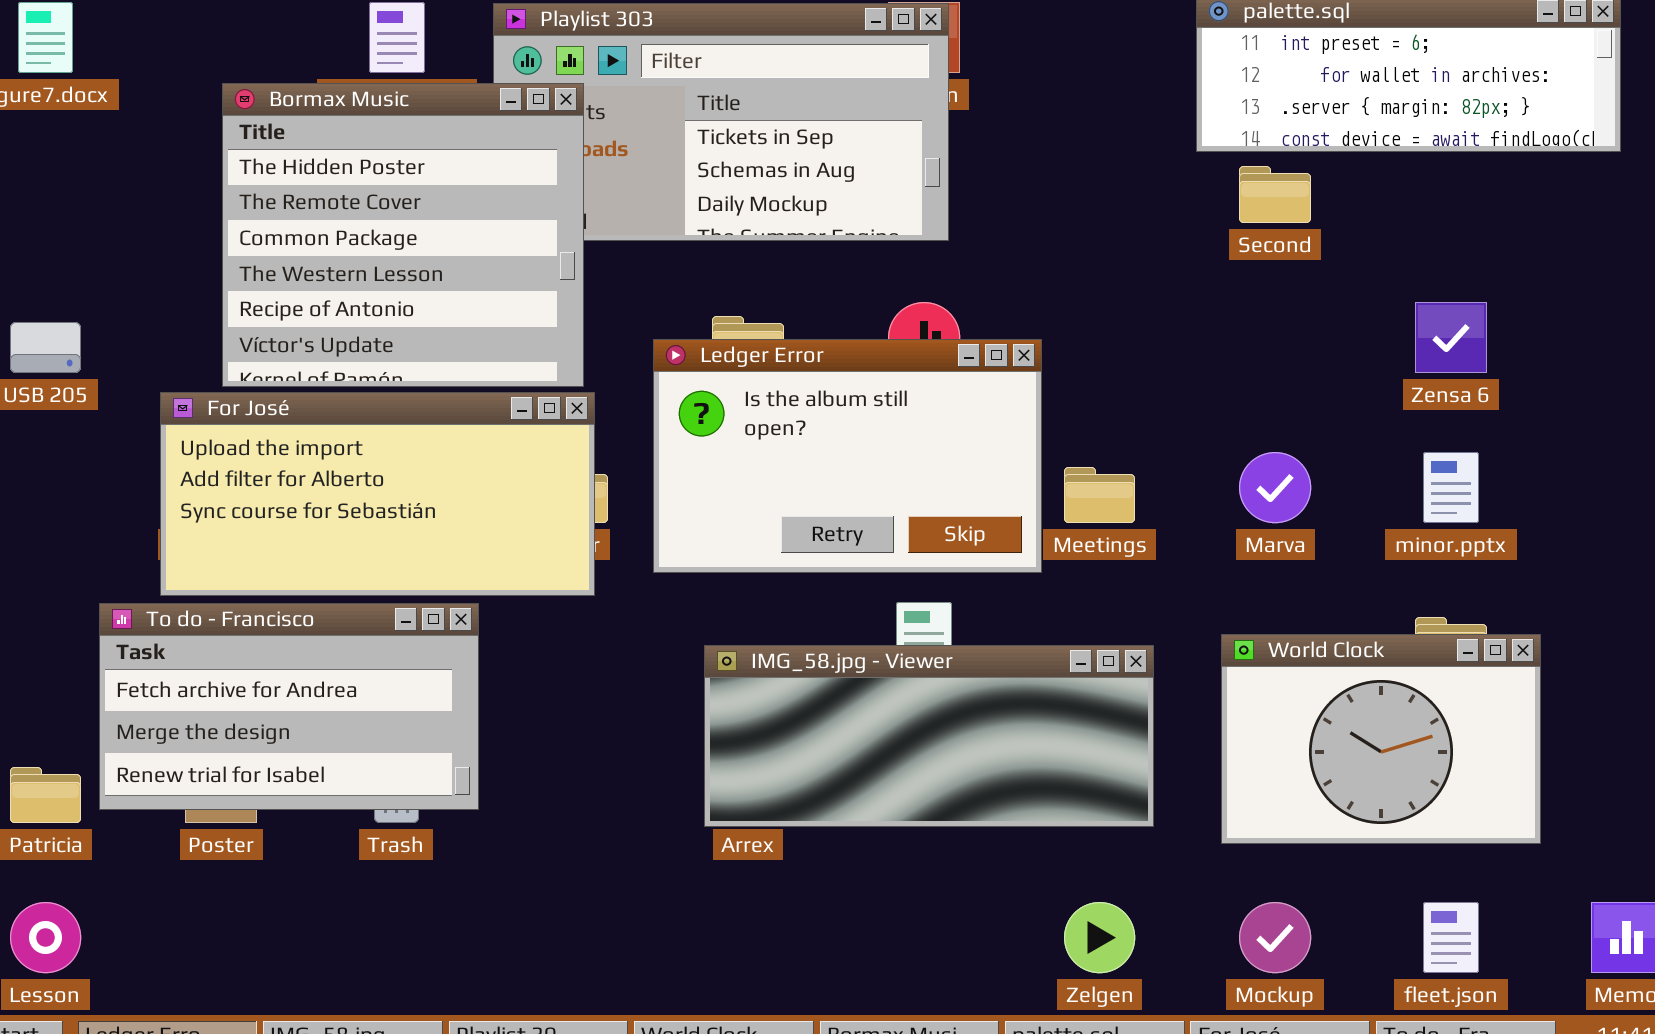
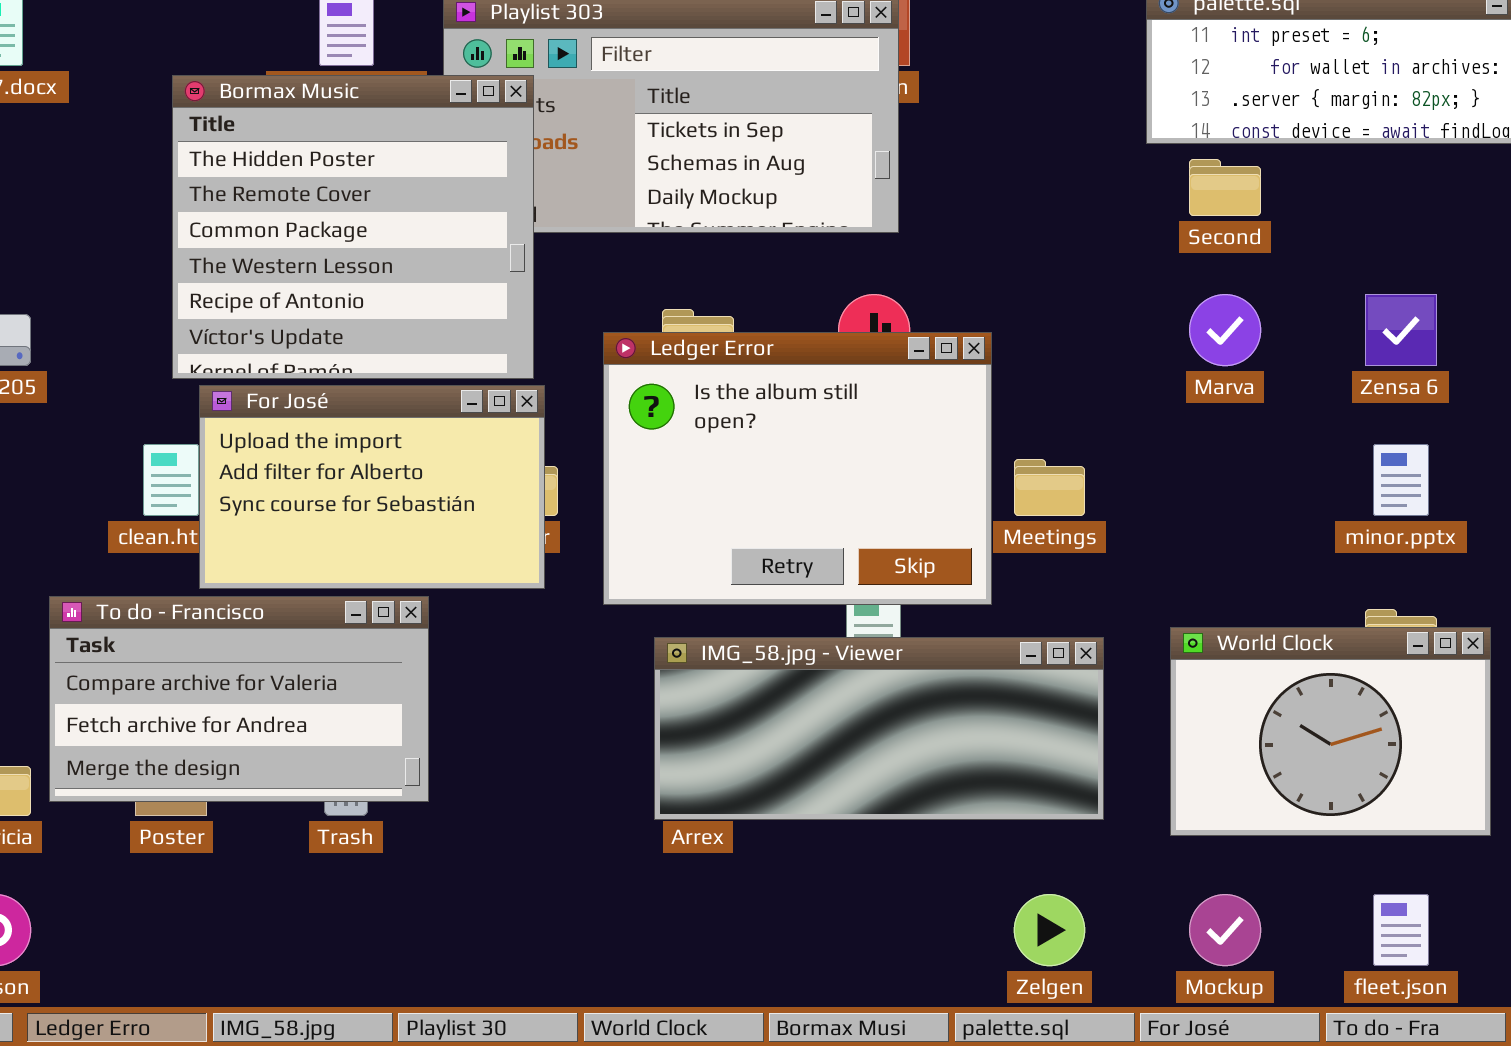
Ledger Error: [653,339,1042,573] -> [603,332,992,605], resized
For José: [160,392,595,596] -> [199,385,545,589], resized
Marva: [1239,452,1311,523] -> [1189,294,1261,366], moved
To do - Francisco: [99,603,479,810] -> [49,596,429,802], scrolled up 1 row

